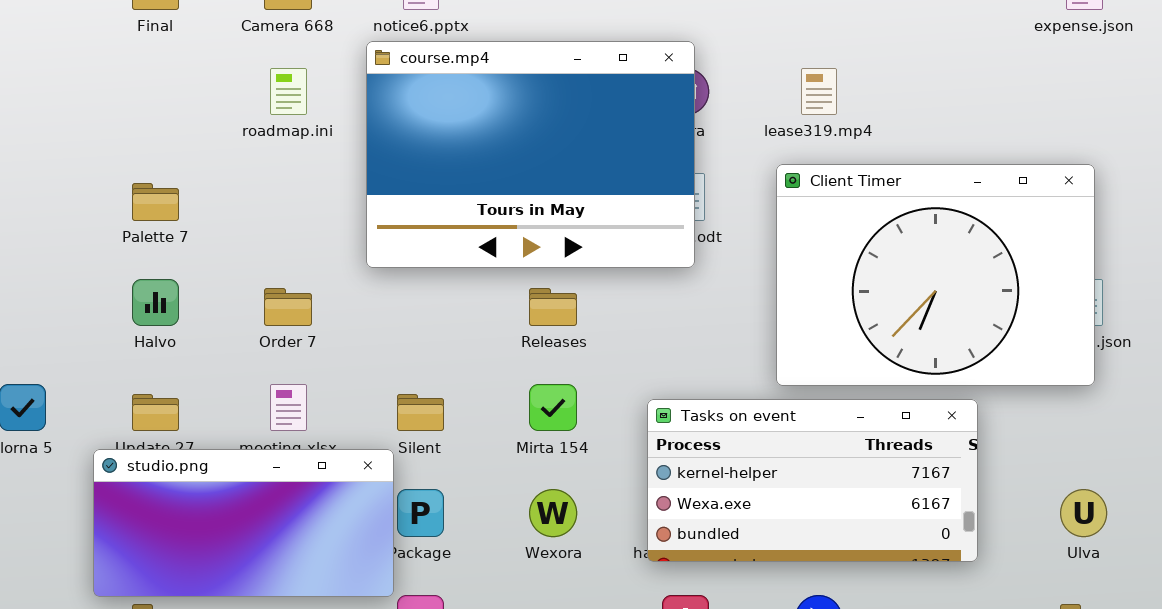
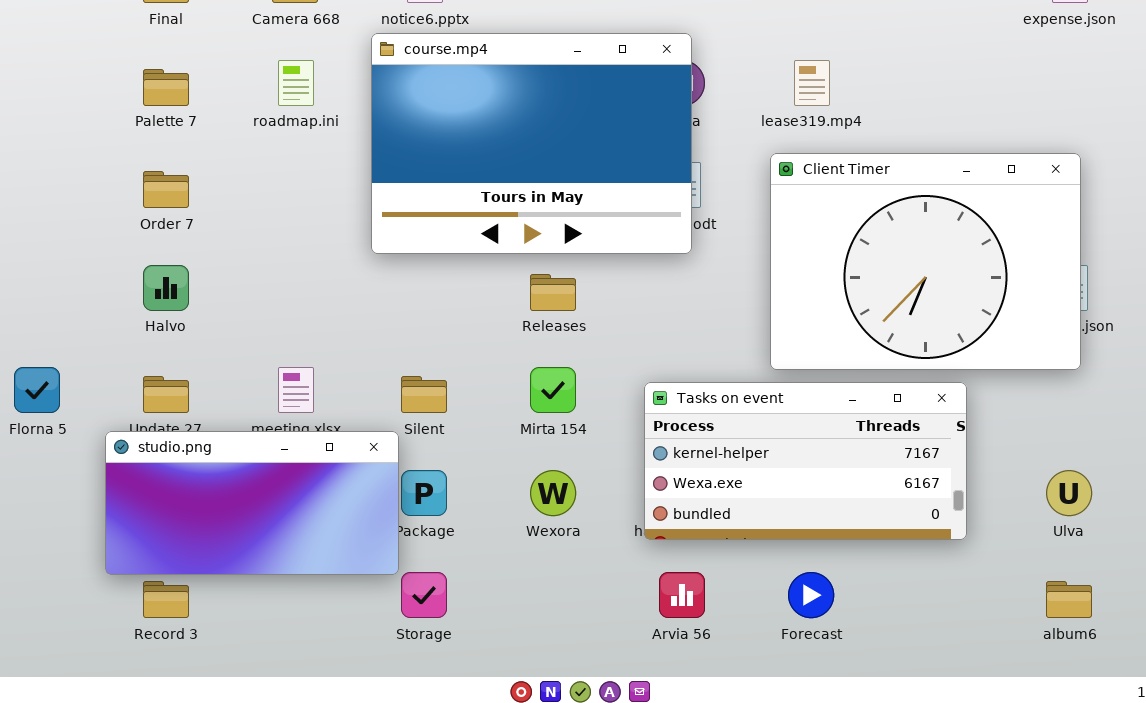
Palette 7: [132,183,179,221] -> [143,69,189,106], moved
Order 7: [264,288,312,326] -> [143,171,189,208], moved

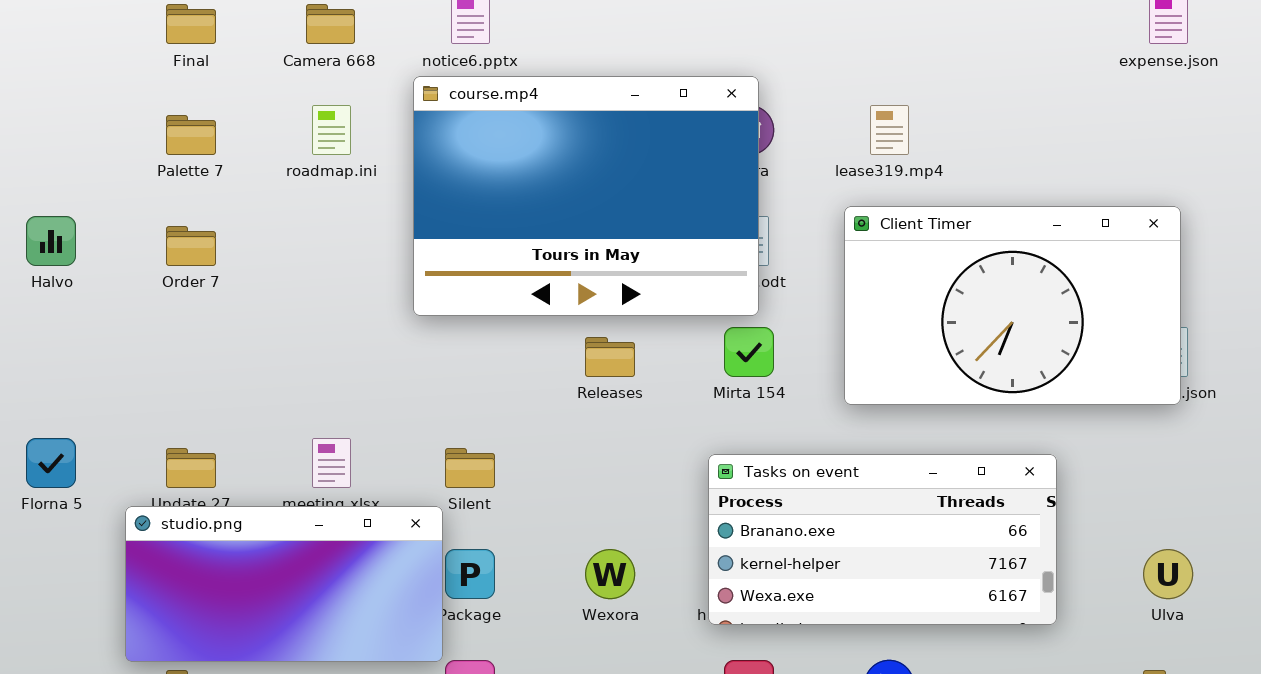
Client Timer: [770,153,1081,370] -> [844,206,1181,405], resized
Halvo: [143,265,189,311] -> [26,216,76,266], moved
Mirta 154: [530,367,576,413] -> [724,327,774,377], moved
Tasks on event: [644,382,967,540] -> [708,454,1057,625], scrolled up 1 row

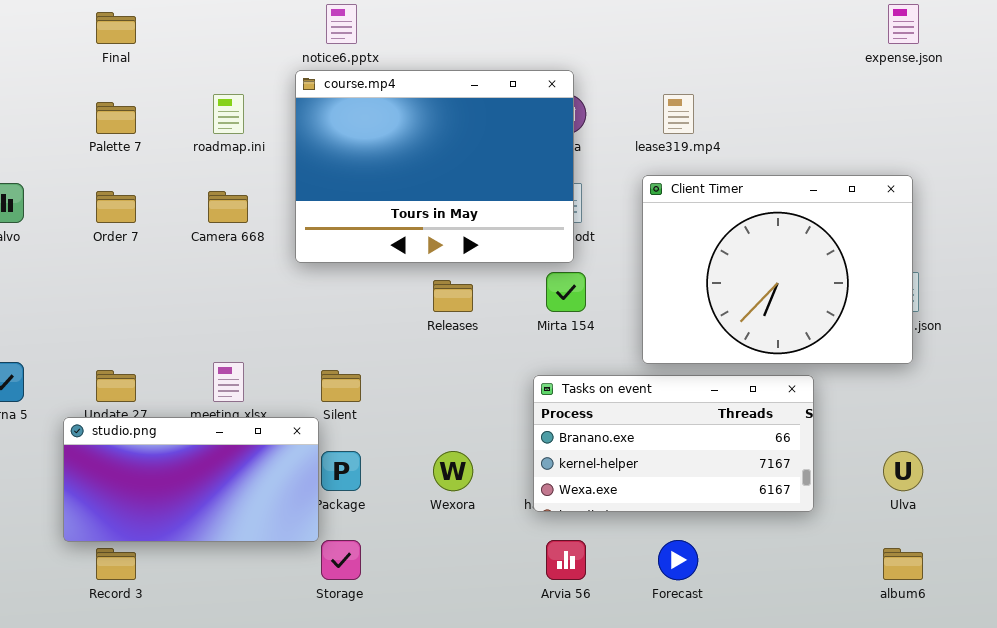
Camera 668: [306,4,355,44] -> [208,191,248,223], moved
Client Timer: [844,206,1181,405] -> [642,175,913,364], resized

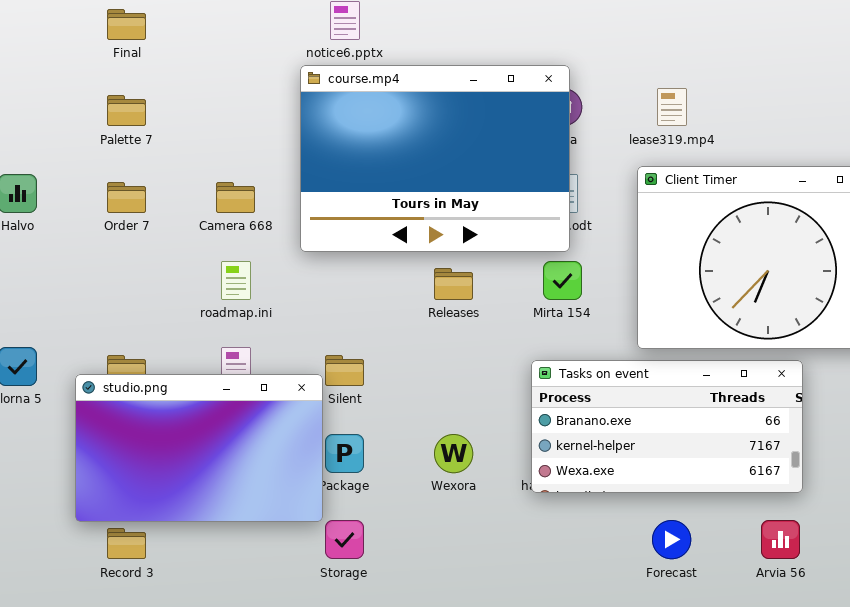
roadmap.ini: [213,94,244,134] -> [221,261,251,300], moved
studio.png: [63,417,319,542] -> [75,374,323,522], resized
Arvia 56: [546,540,586,580] -> [761,520,800,559], moved

